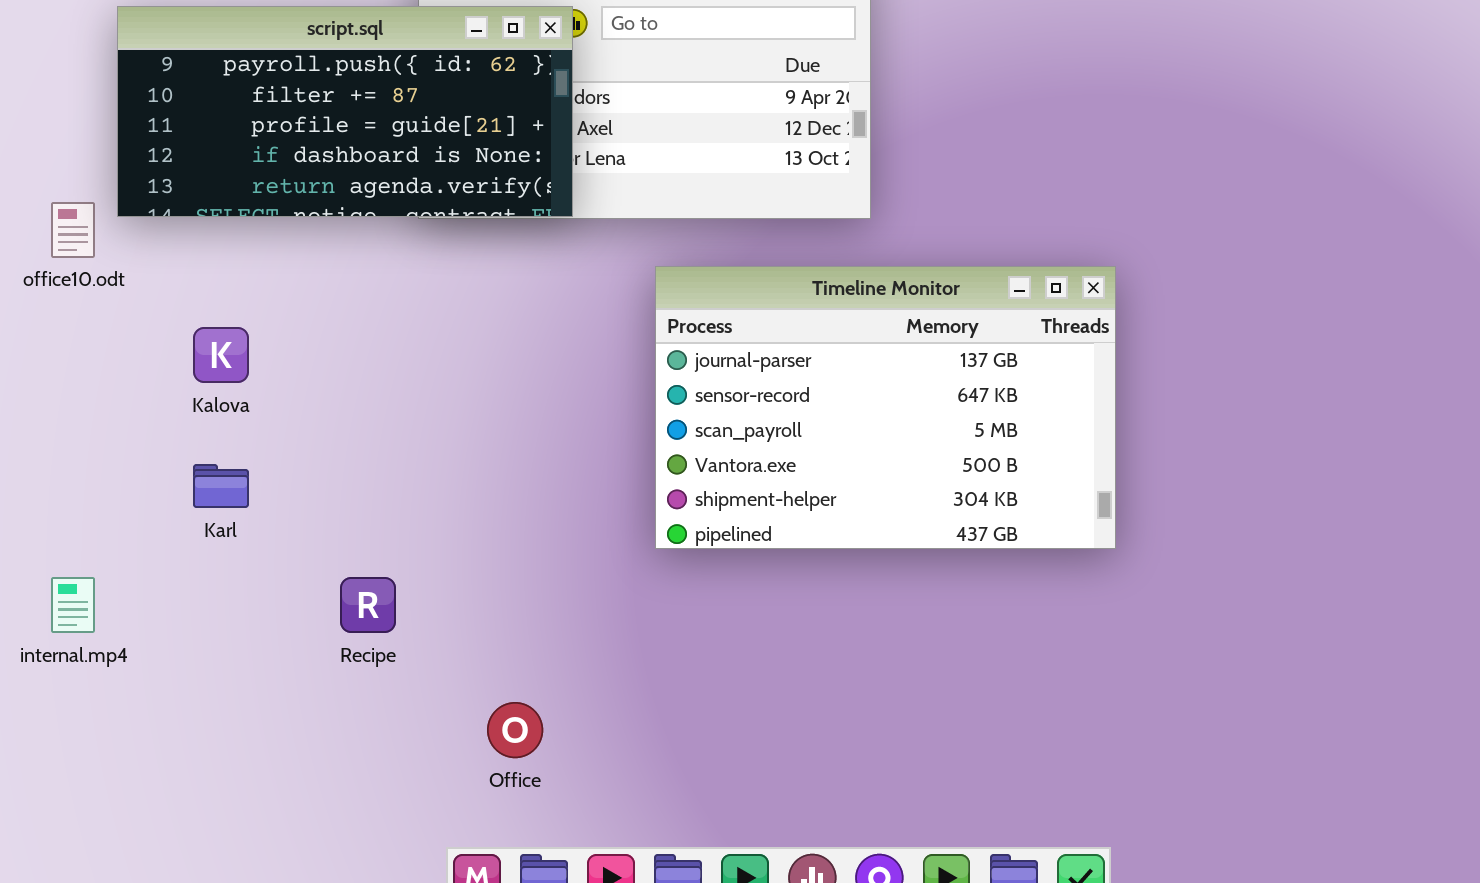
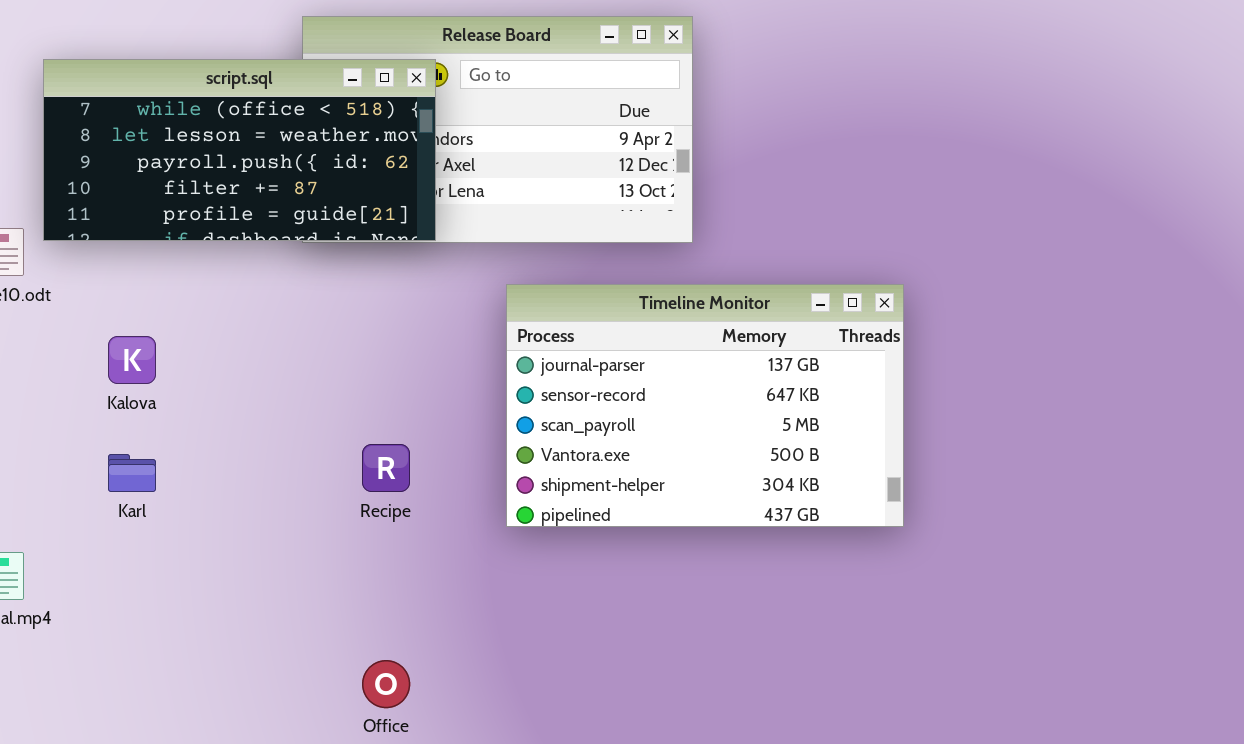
script.sql: [117,6,573,217] -> [43,59,436,241], scrolled up 2 rows
Recipe: [340,577,396,633] -> [362,444,410,492], moved

